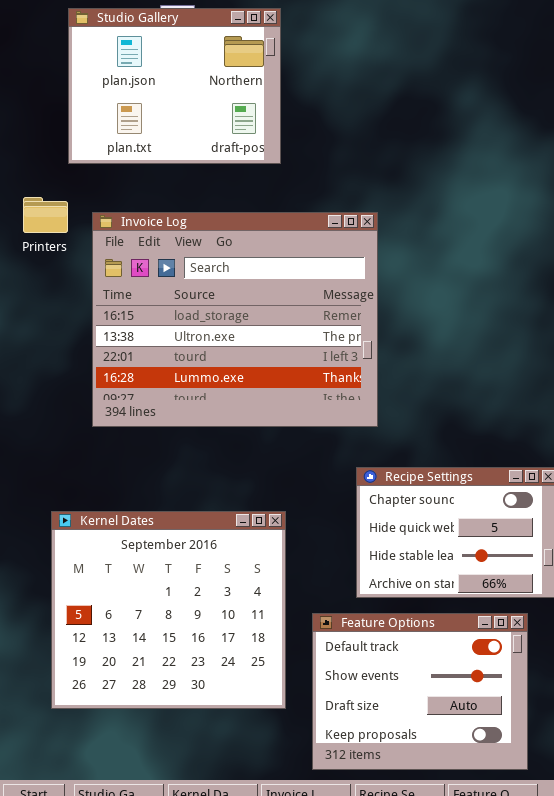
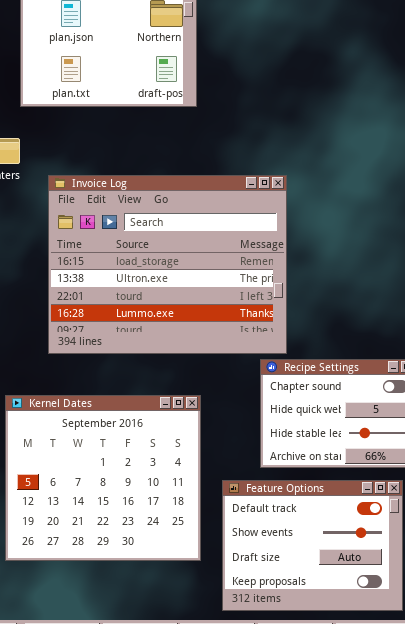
Invoice Log: [92,212,378,427] -> [48,175,287,354], moved

